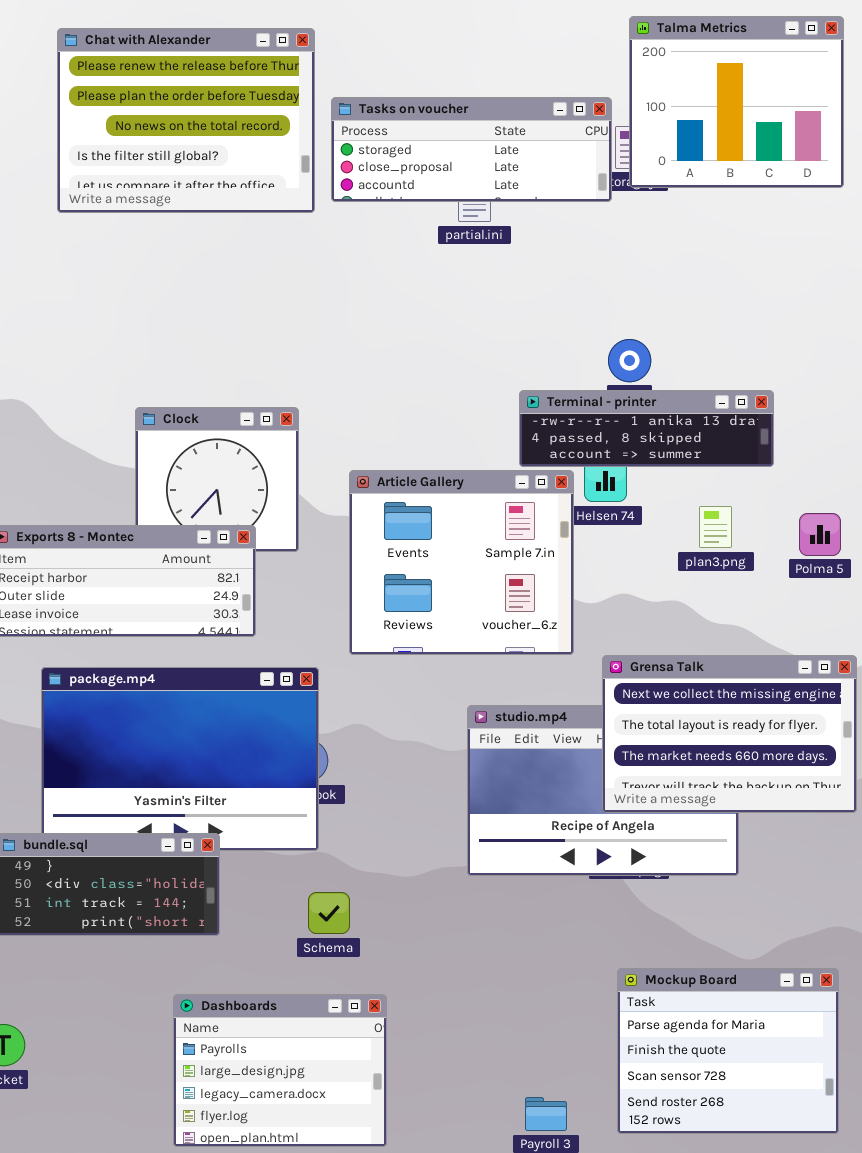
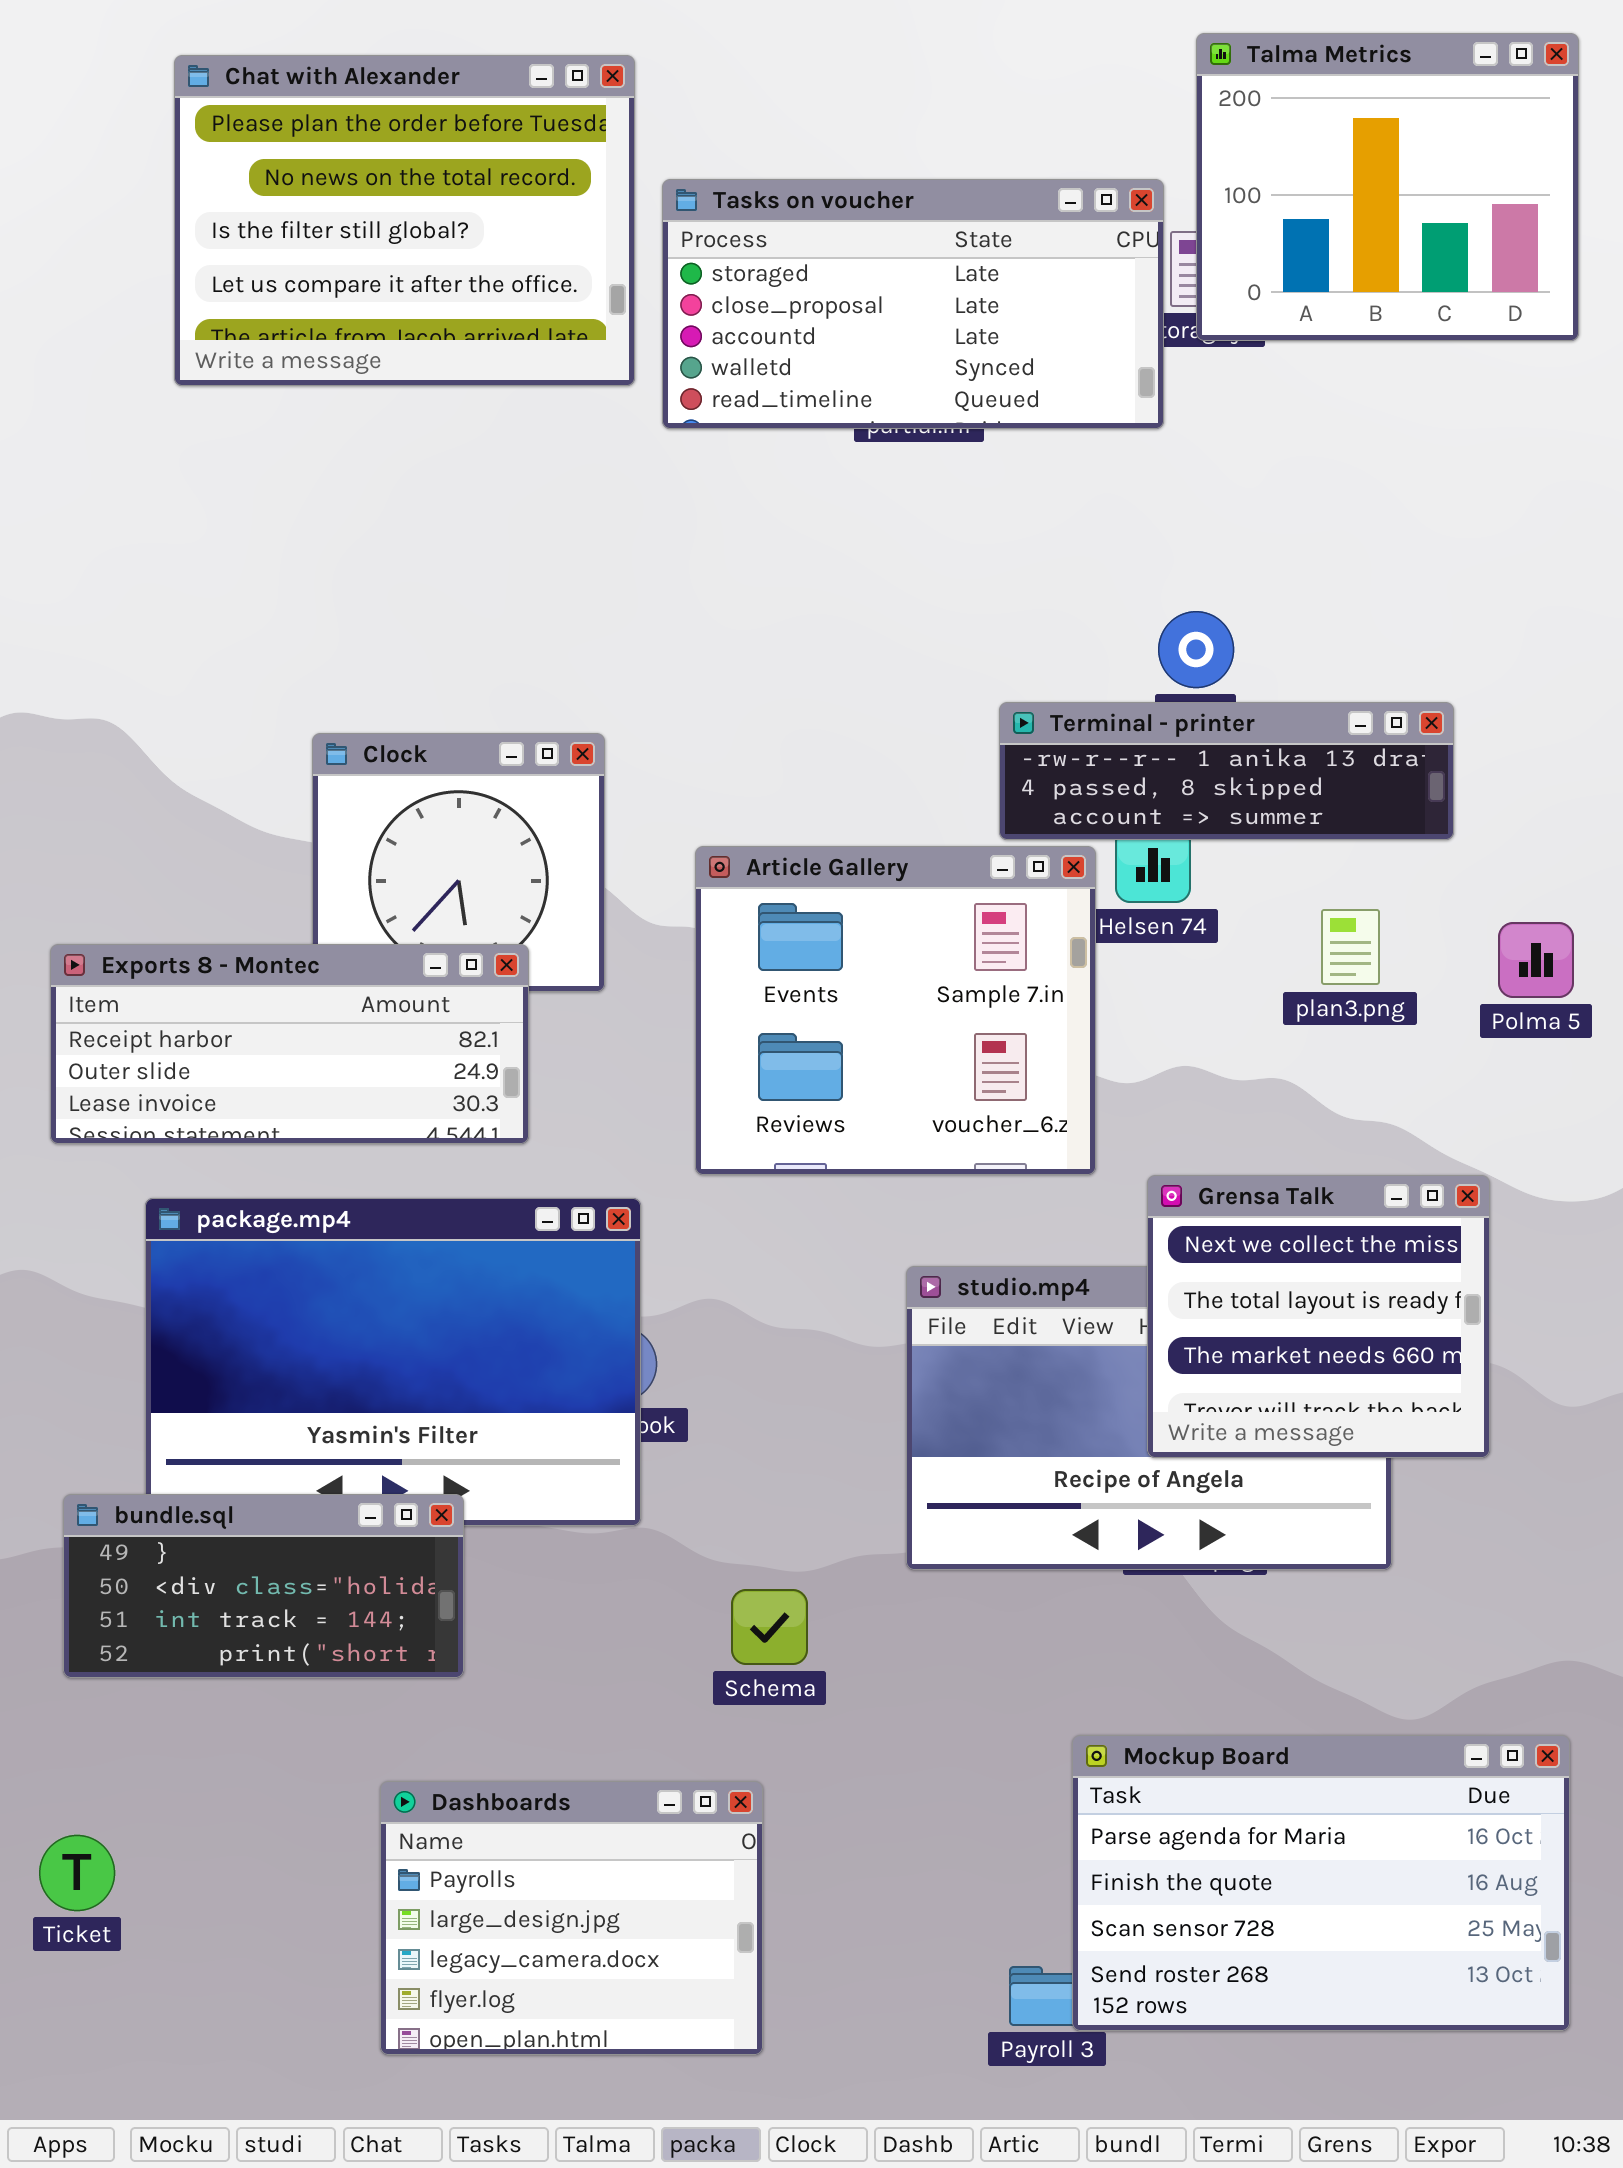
Chat with Alexander: [57,28,315,213] -> [174,55,635,386], scrolled down 1 row
Tasks on voucher: [331,97,612,202] -> [662,179,1164,429], resized
Grensa Talk: [602,655,857,813] -> [1147,1175,1490,1458], resized
Schema: [308,892,350,934] -> [731,1589,808,1665], moved
Mockup Board: [617,968,839,1134] -> [1072,1735,1570,2031], resized

